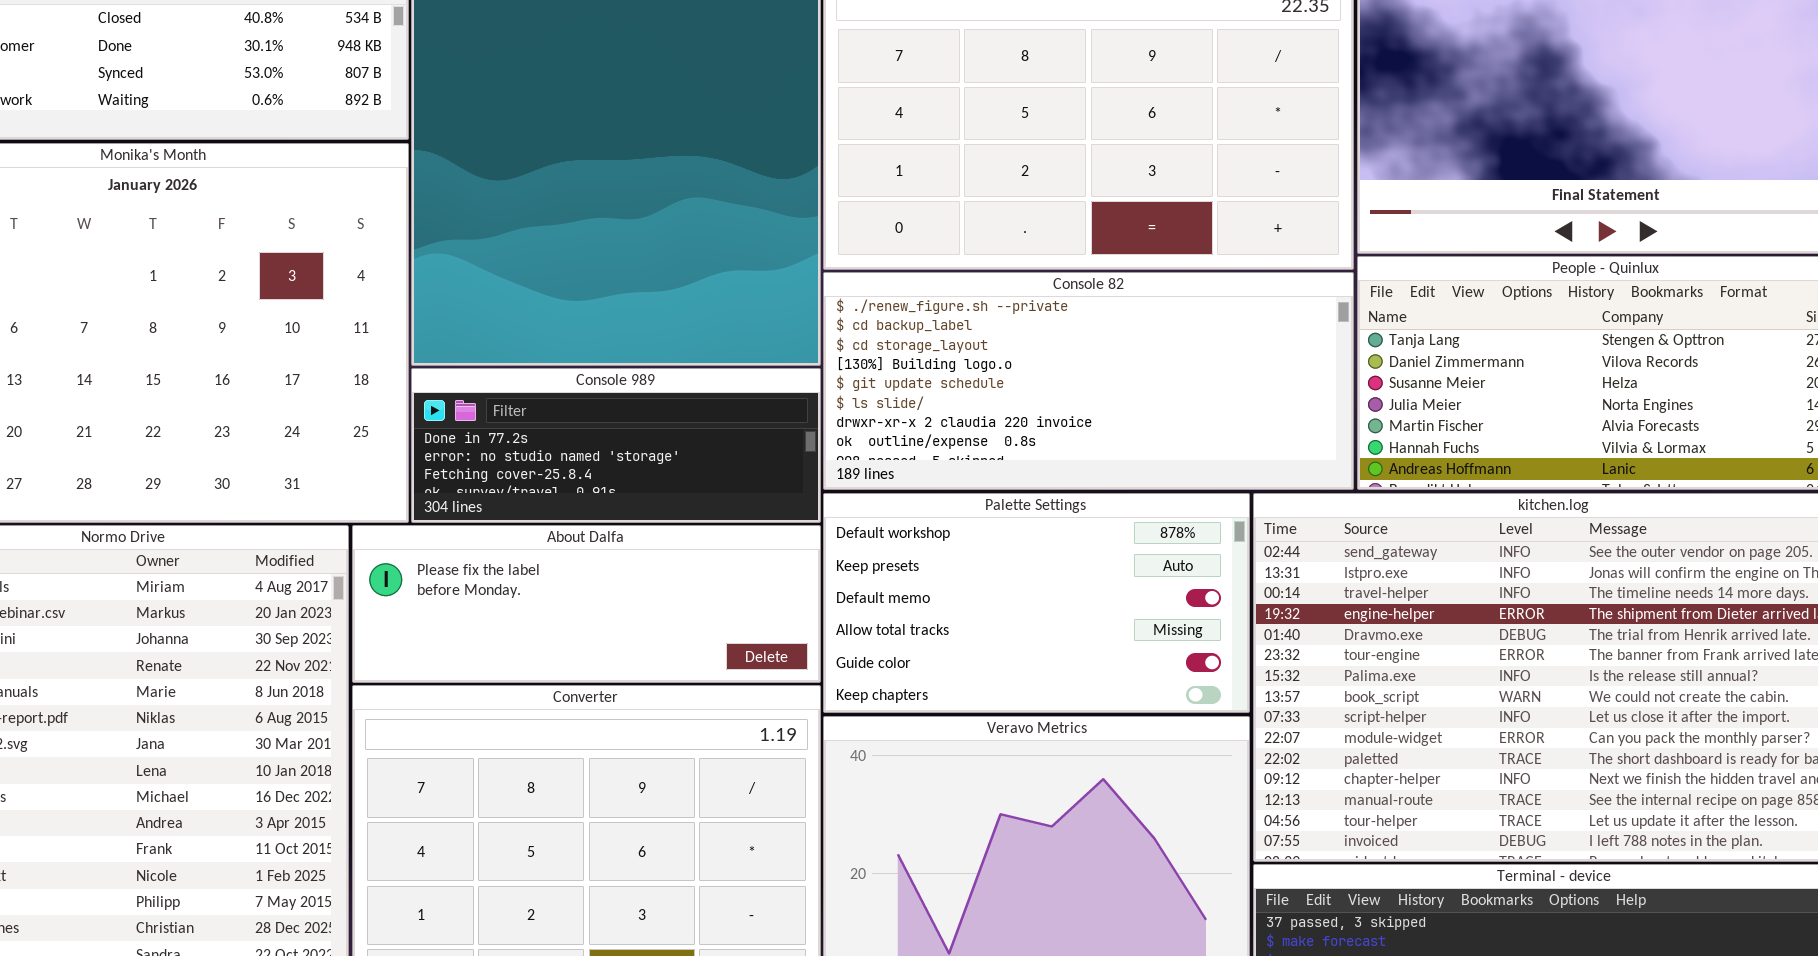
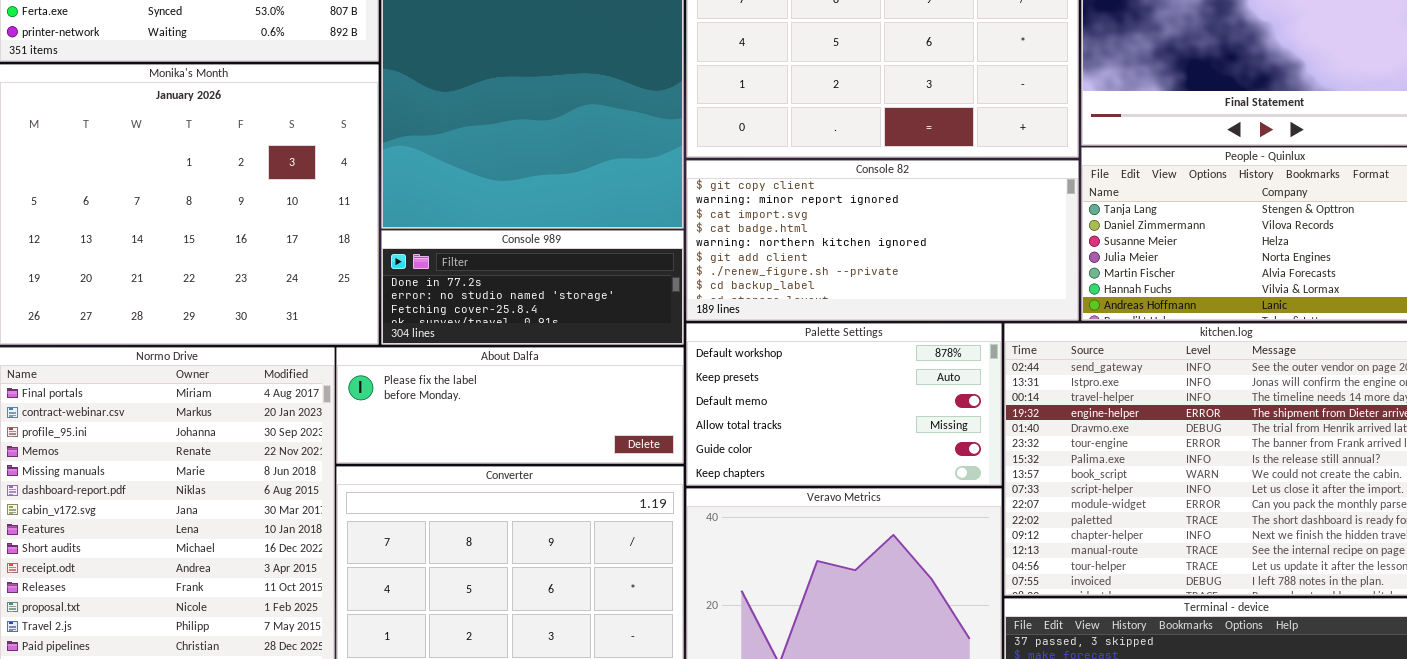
Console 82: [823,272,1354,490] -> [686,160,1079,321], scrolled up 6 rows

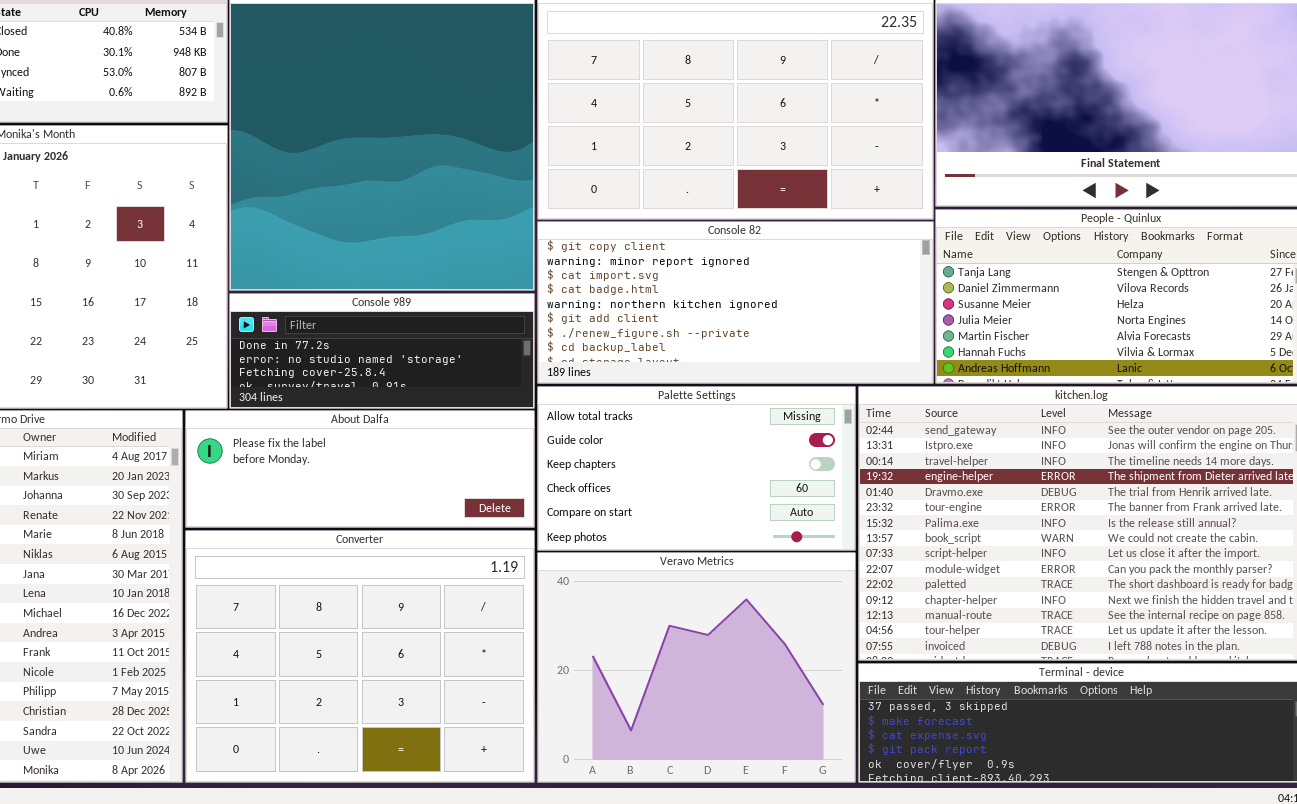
Palette Settings: [686,323,1002,486] -> [537,386,856,551], scrolled down 3 rows

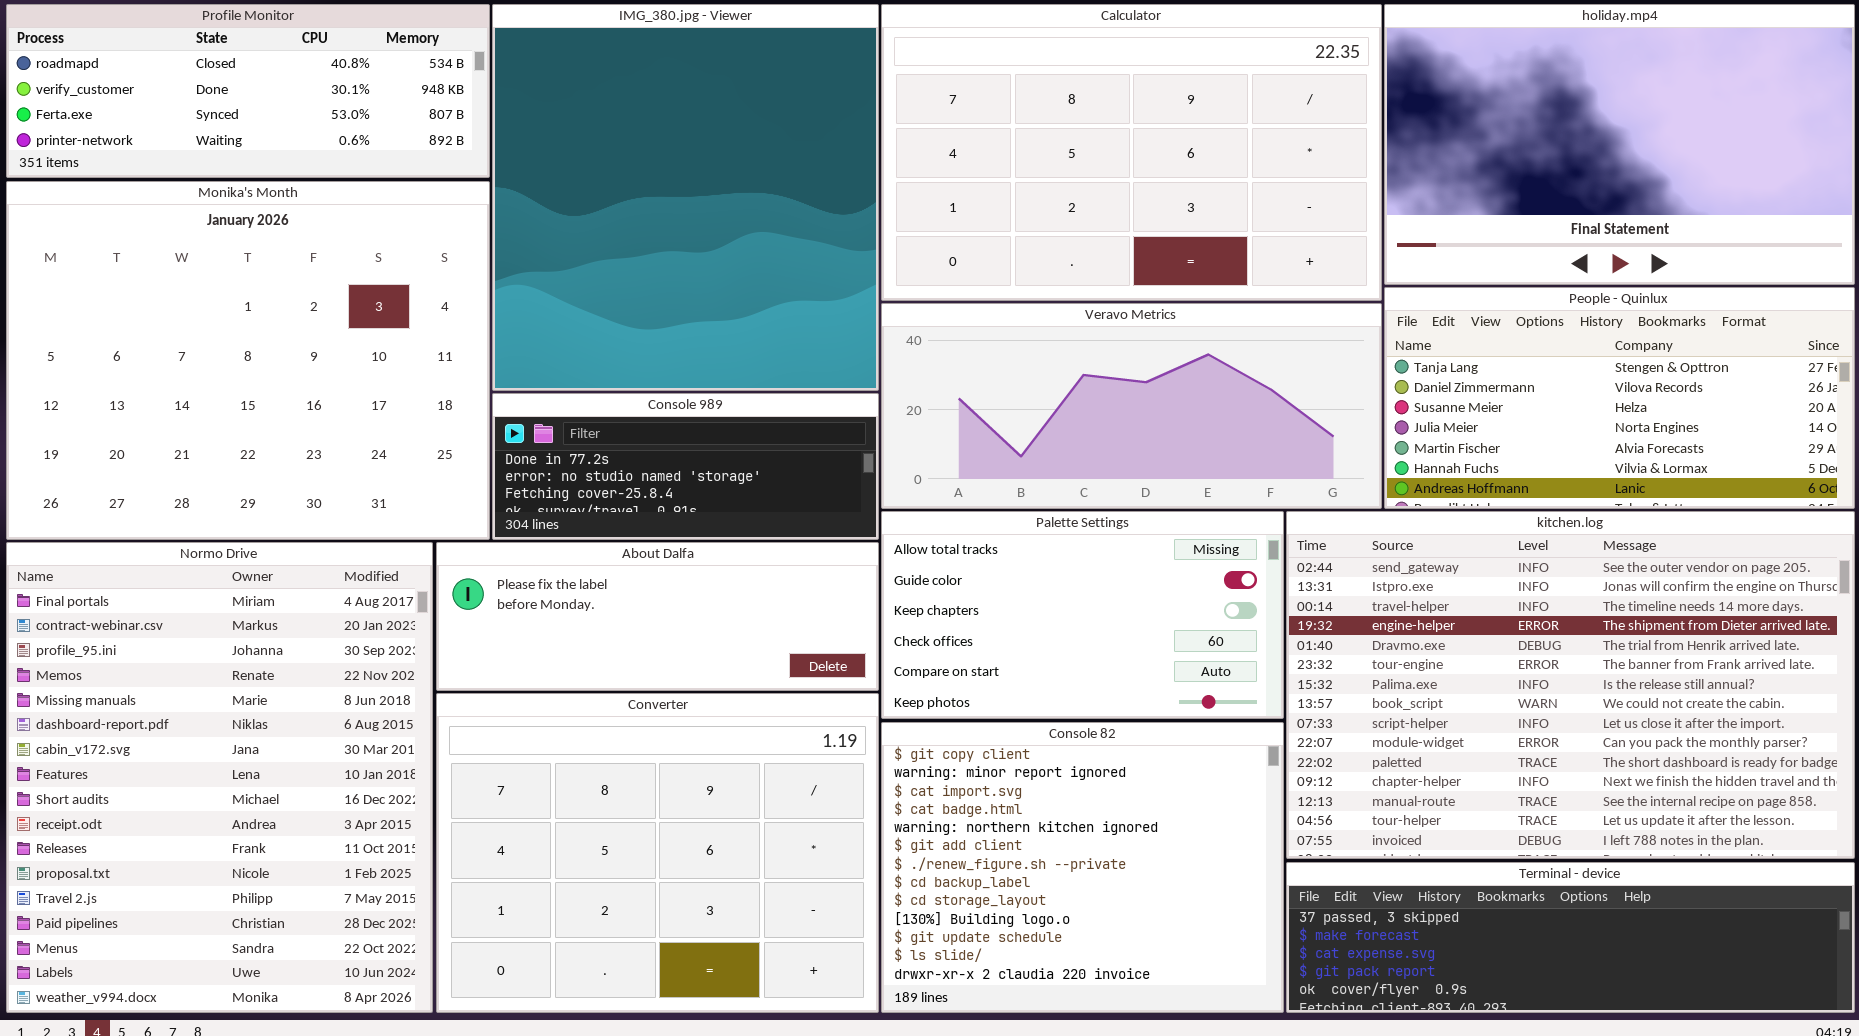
Console 82: [537,221,934,384] -> [881,722,1284,1013], moved, resized
Veravo Metrics: [537,552,856,783] -> [881,303,1382,509], moved, resized

